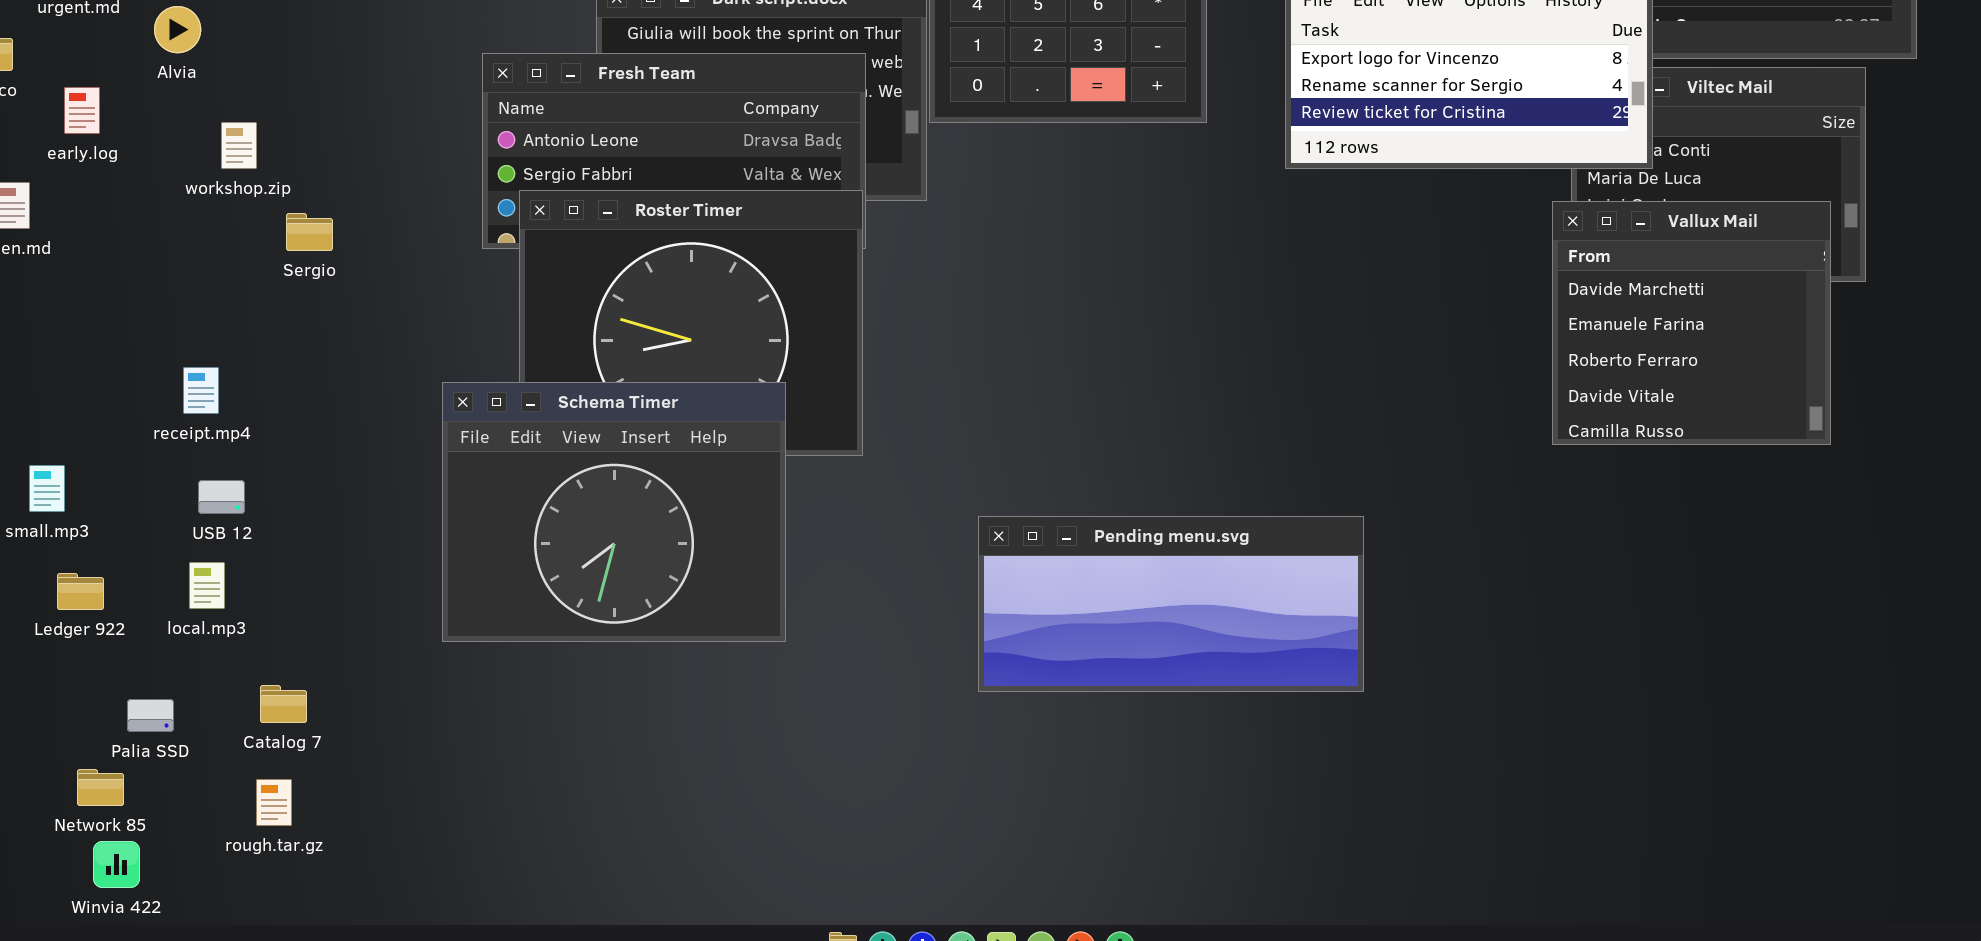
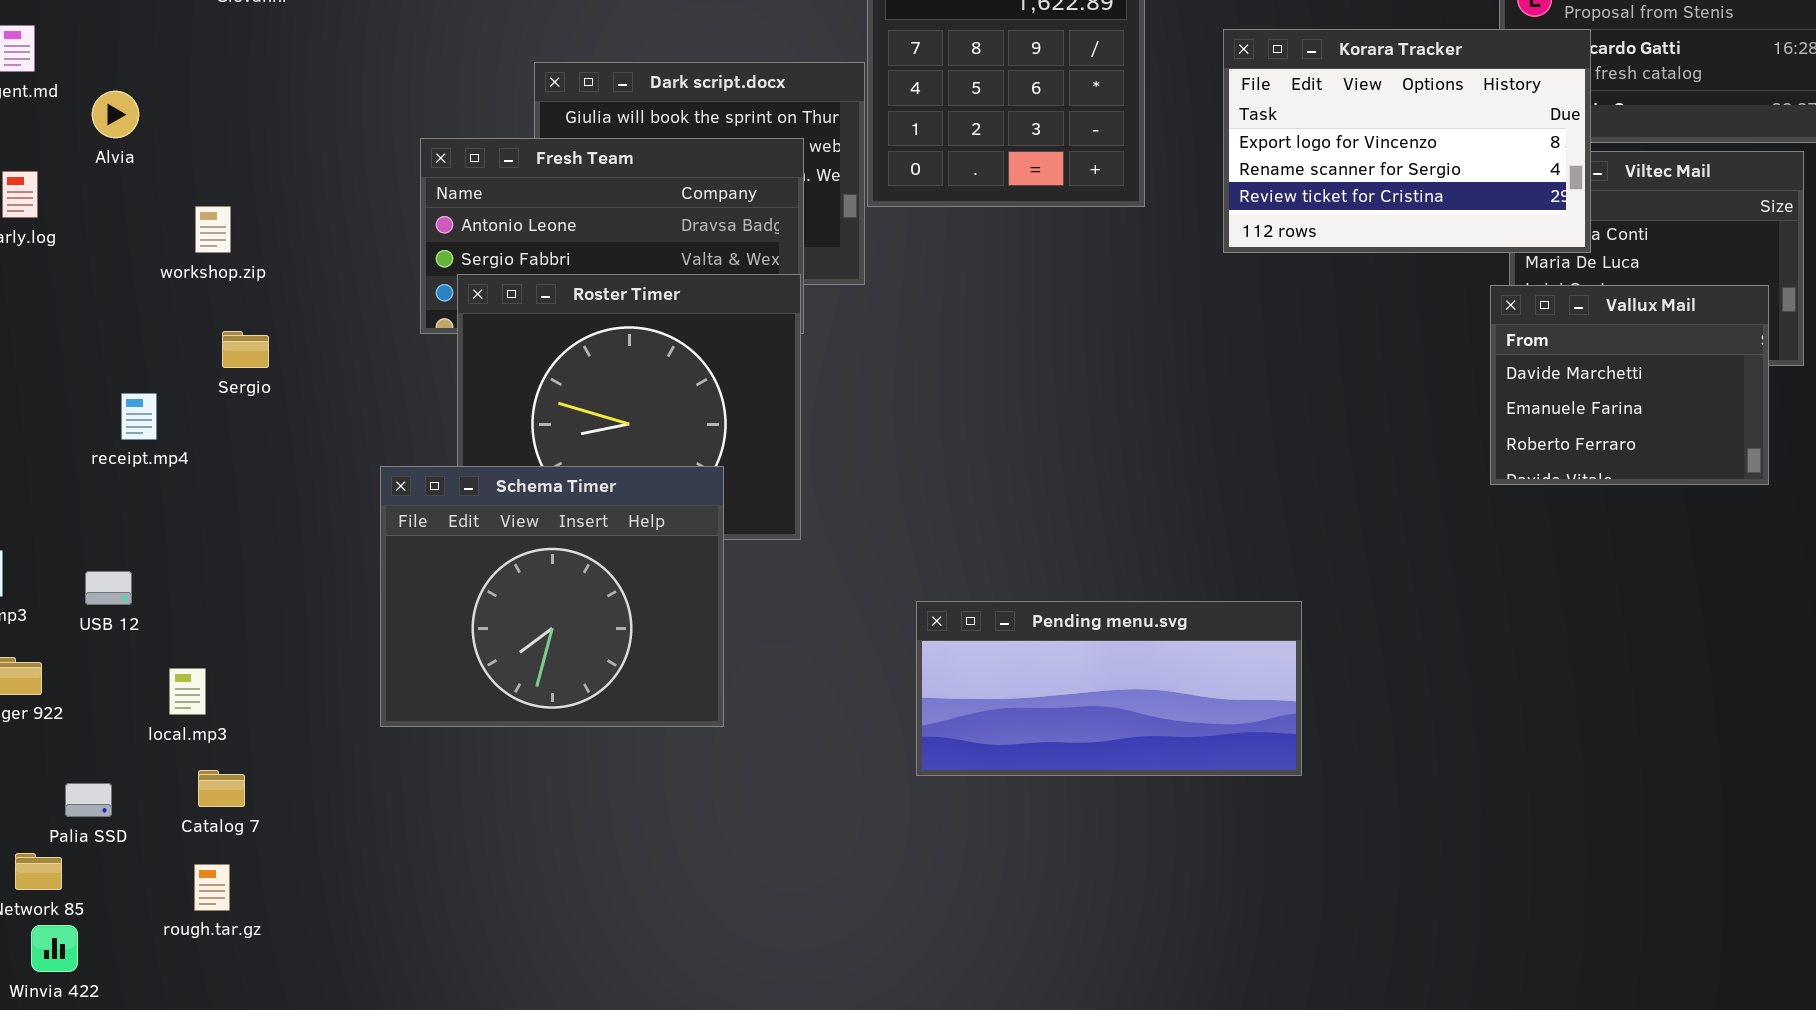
workshop.zip: [221,122,257,169] -> [195,206,231,253], moved
Vallux Mail: [1552,201,1831,445] -> [1490,285,1769,485], resized
Sergio: [286,213,333,251] -> [222,331,269,368], moved
receipt.mp4: [183,367,219,414] -> [121,393,157,440], moved
USB 12: [198,480,245,514] -> [85,571,132,605], moved
local.mp3: [189,562,225,609] -> [169,668,206,715], moved

